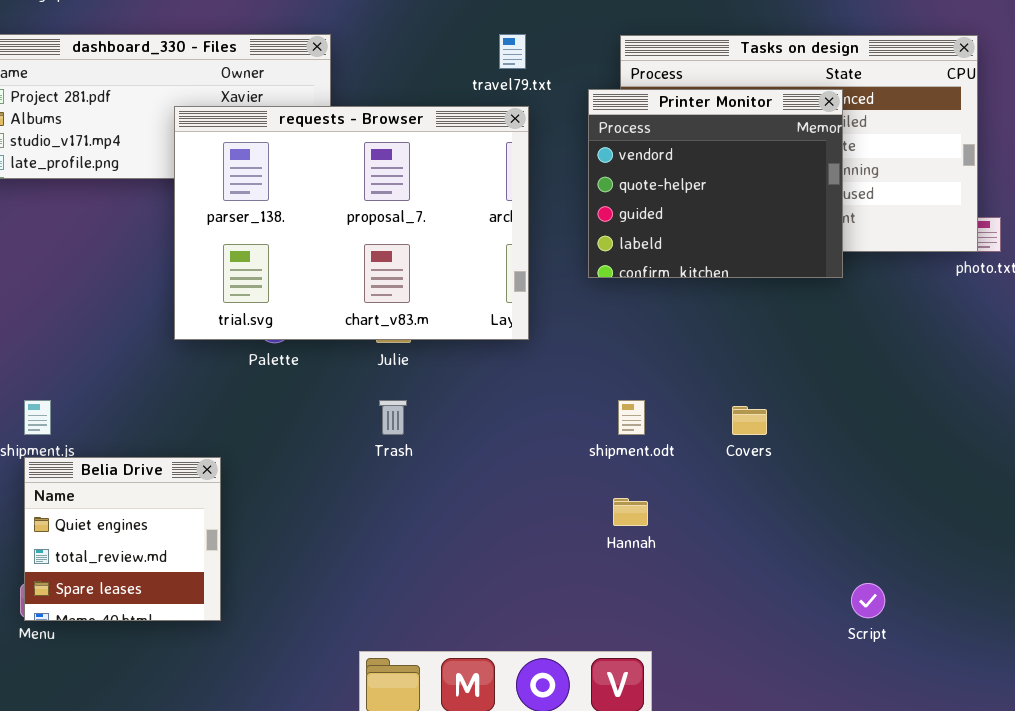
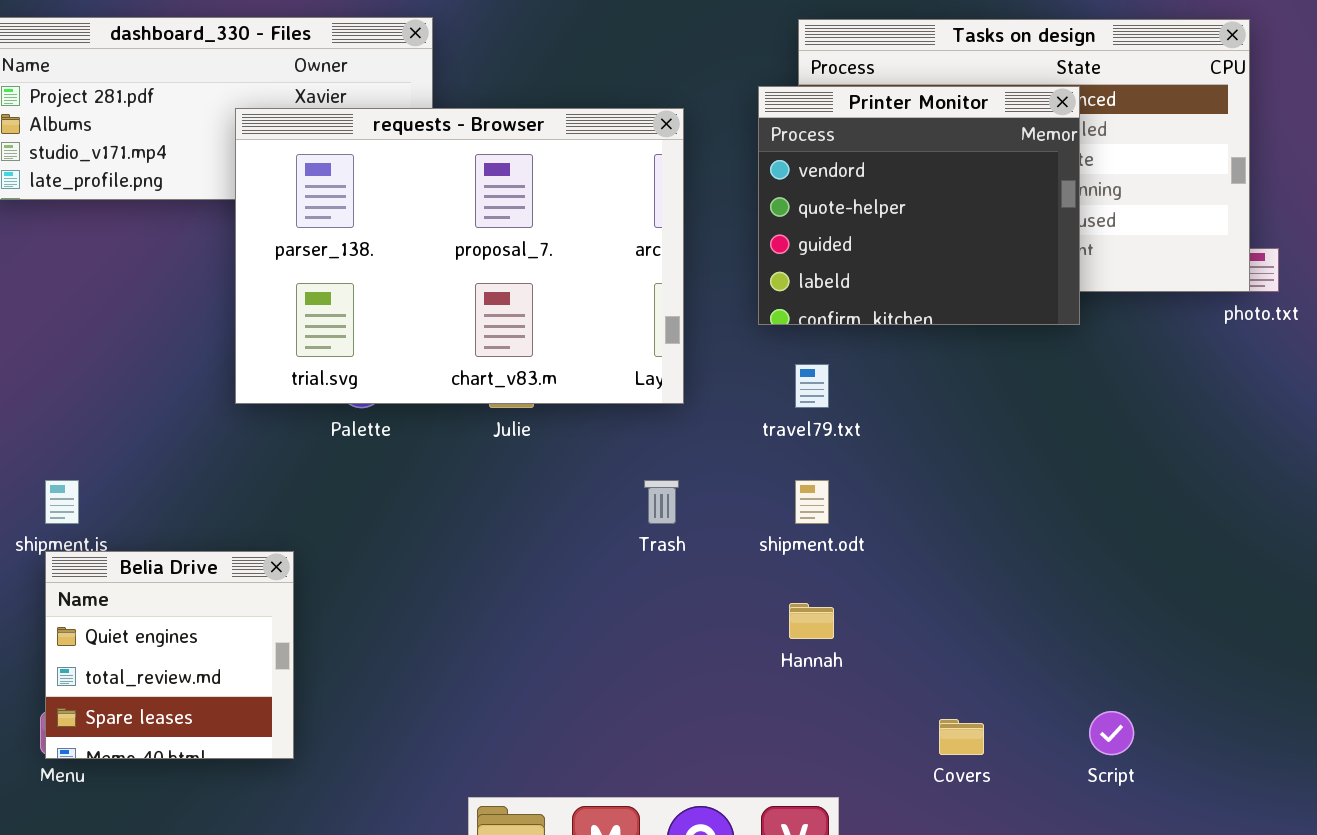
travel79.txt: [499,34,526,69] -> [795,364,829,408], moved
Trash: [379,400,407,435] -> [644,480,679,524], moved
Covers: [732,406,767,435] -> [939,719,984,755], moved

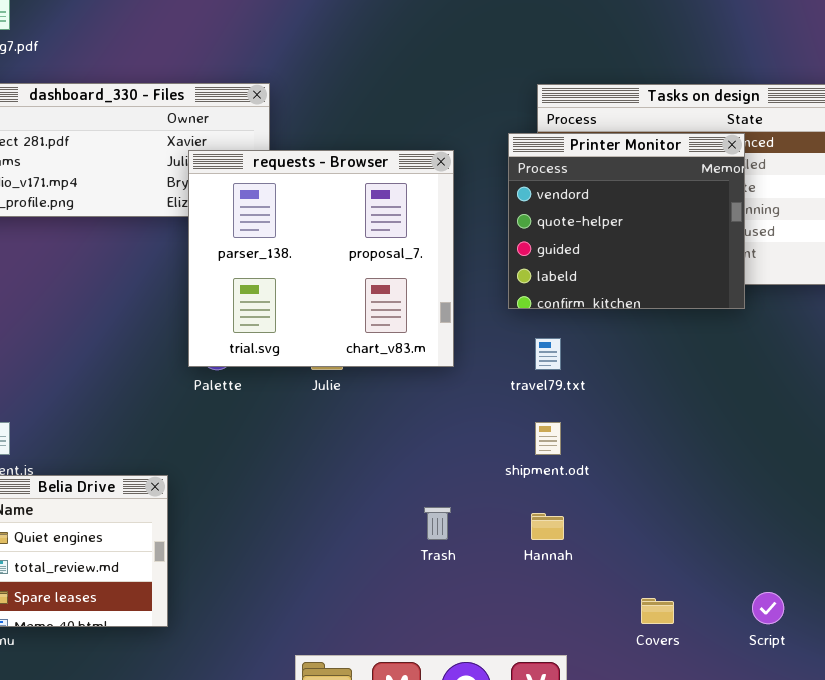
requests - Browser: [235,108,684,404] -> [188,150,454,367], resized
Trash: [644,480,679,524] -> [424,507,451,540], moved

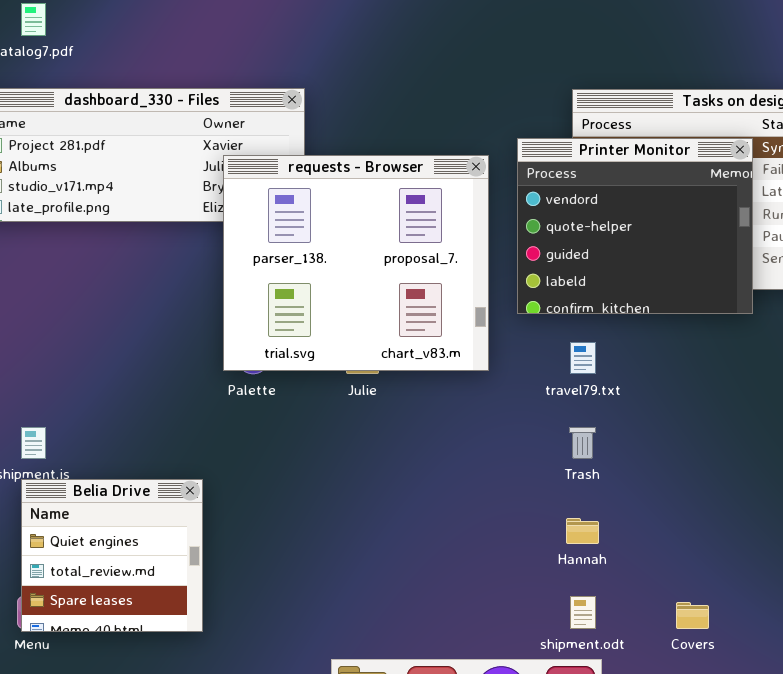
Printer Monitor: [508,133,745,309] -> [517,138,753,314], moved
shipment.odt: [535,422,561,455] -> [570,596,596,629], moved
Trash: [424,507,451,540] -> [569,427,596,459], moved

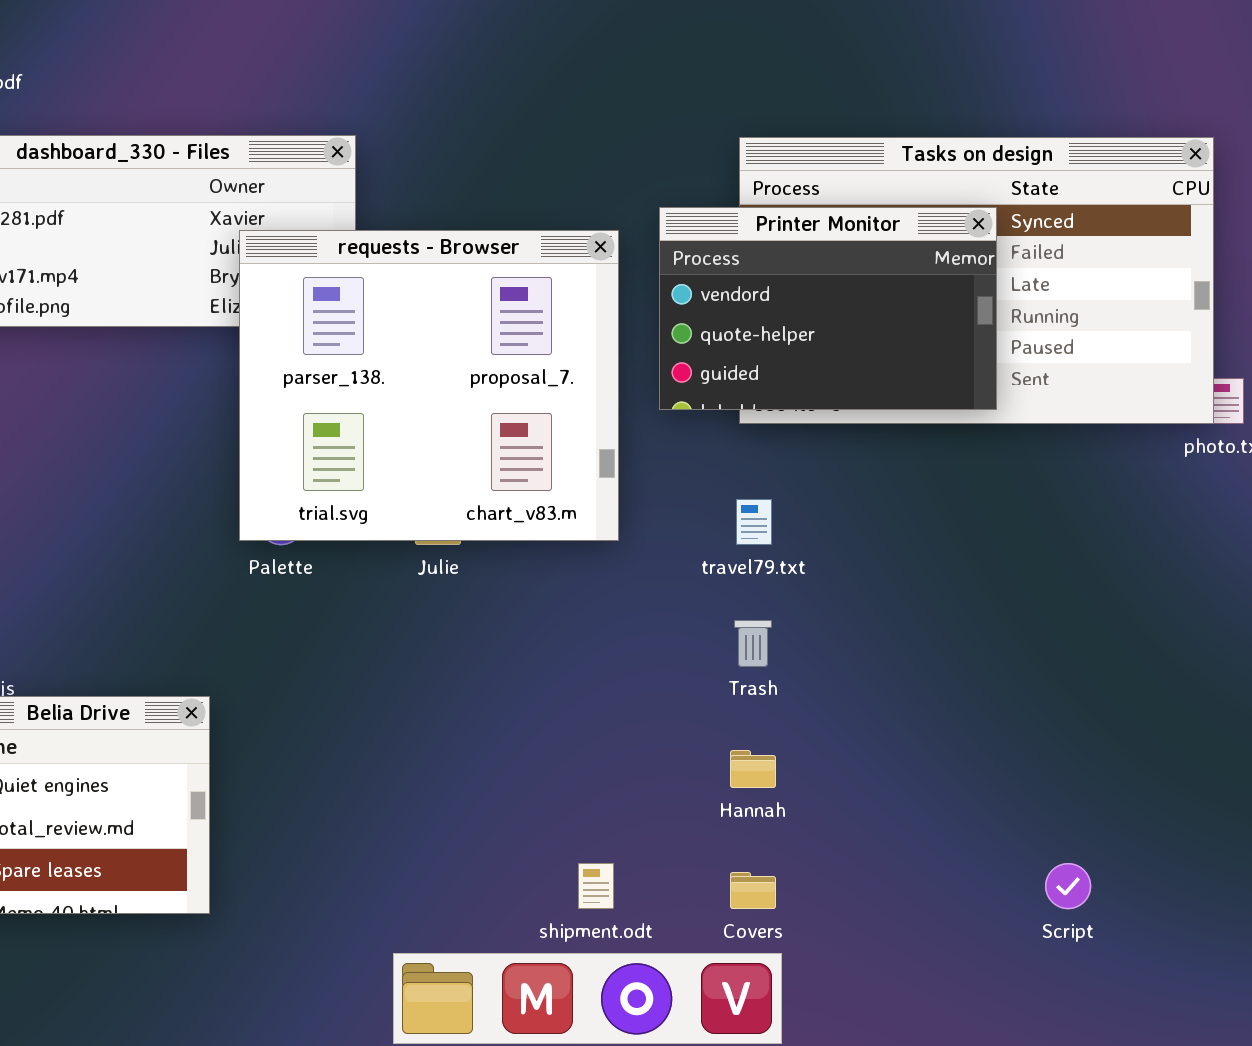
Printer Monitor: [517,138,753,314] -> [659,207,997,410], resized
shipment.odt: [570,596,596,629] -> [578,863,614,909], moved
Covers: [676,602,709,629] -> [730,872,776,909], moved

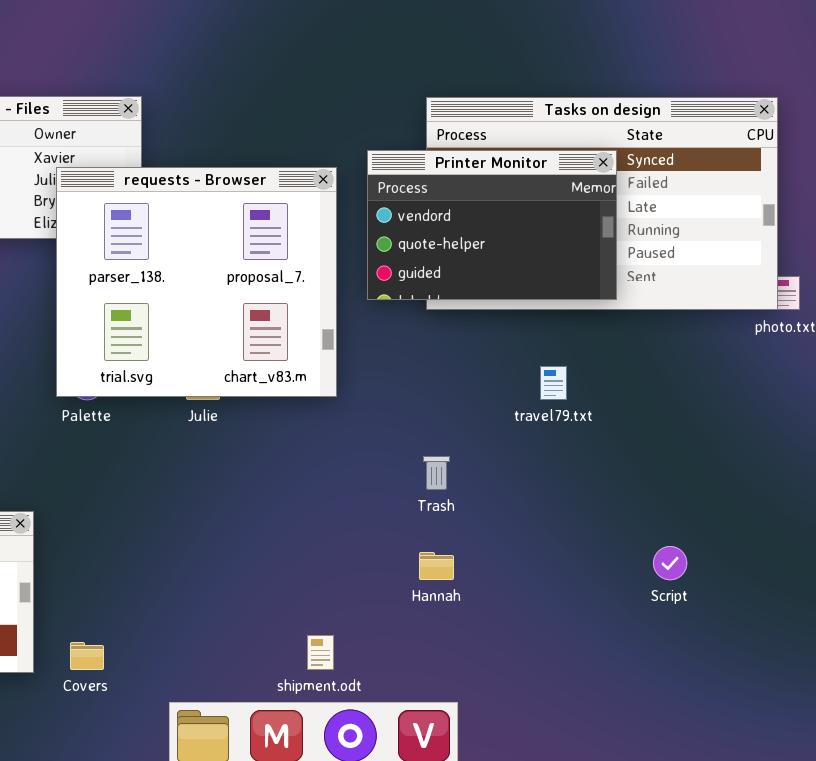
travel79.txt: [736,499,772,545] -> [540,366,567,400], moved
Script: [1045,863,1091,909] -> [653,546,687,580], moved
Covers: [730,872,776,909] -> [70,642,104,670], moved

